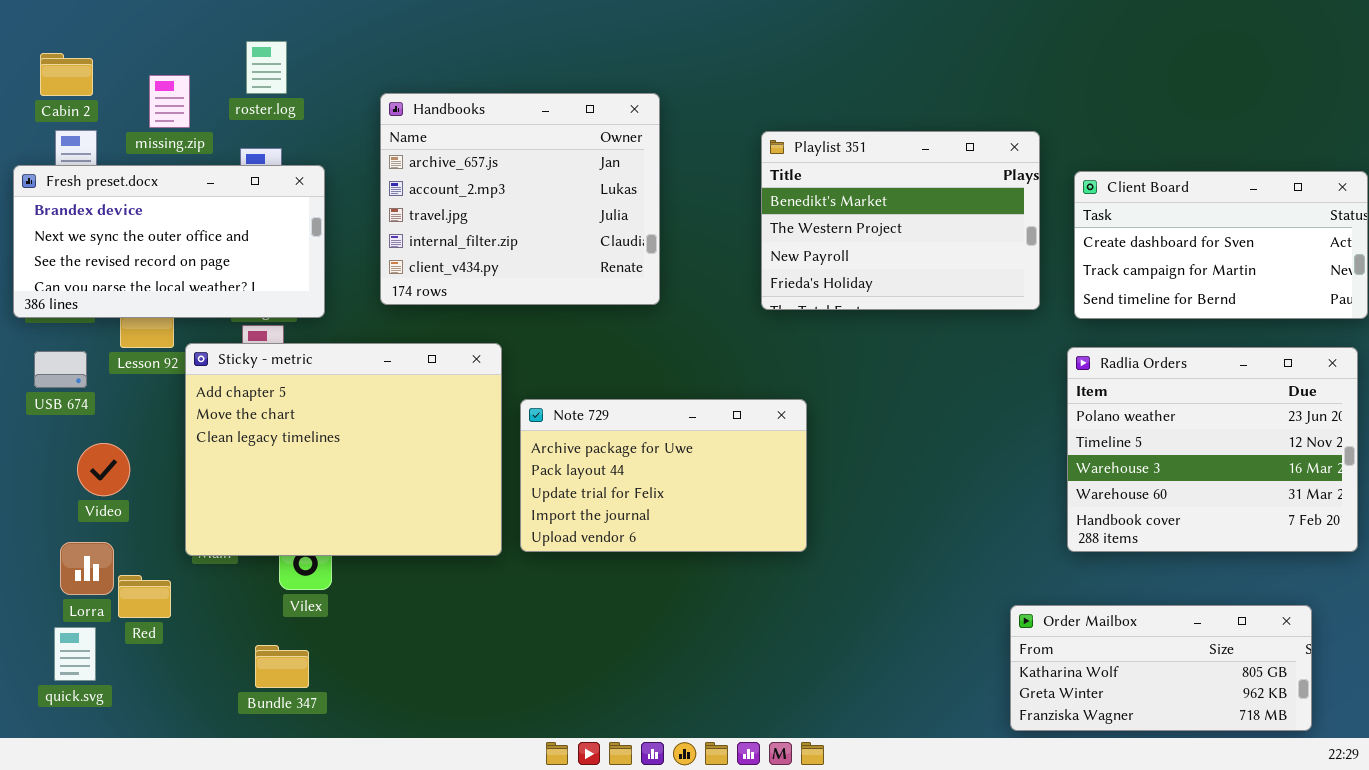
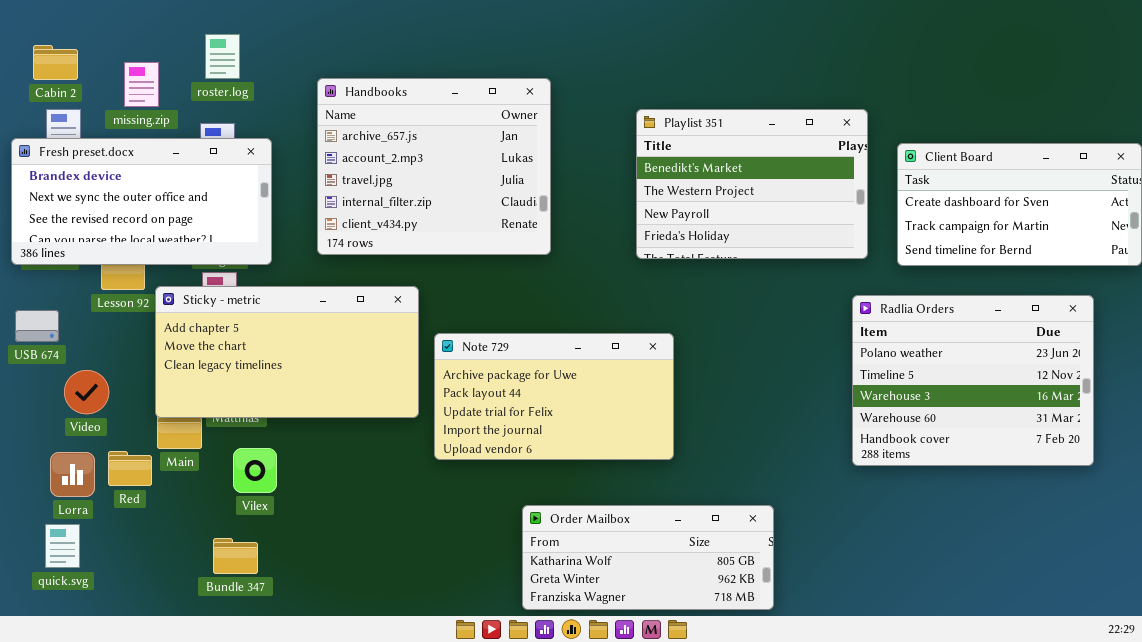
Sticky - metric: [185,343,502,556] -> [155,286,419,418], resized
Radlia Orders: [1067,347,1358,552] -> [852,295,1094,466], moved
USB 674: [34,351,87,388] -> [15,310,59,342], moved
Red: [118,575,171,618] -> [108,451,152,486], moved
Order Mailbox: [1010,605,1312,731] -> [522,505,774,610], moved

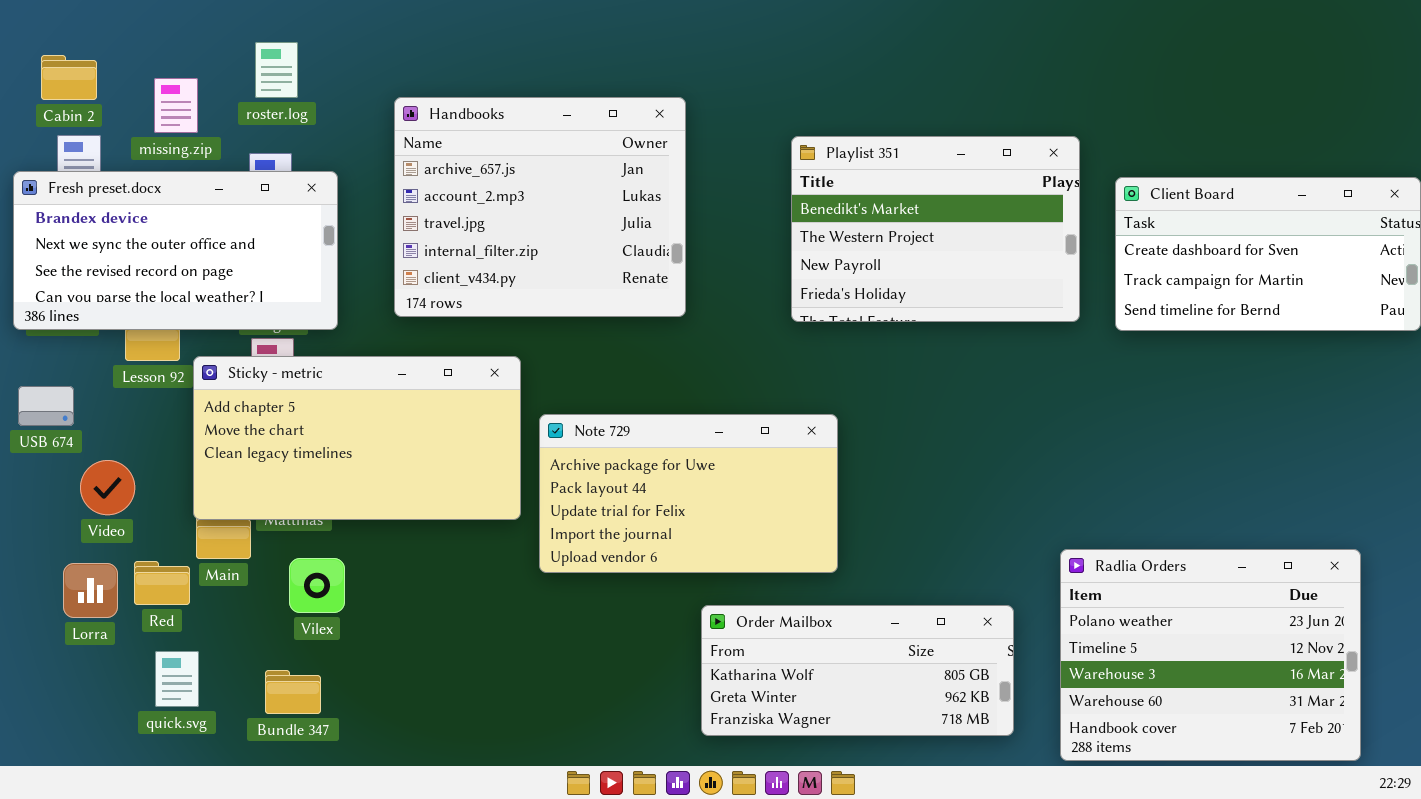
Radlia Orders: [852,295,1094,466] -> [1060,549,1361,761], moved
Order Mailbox: [522,505,774,610] -> [701,605,1014,736], moved
quick.svg: [45,524,80,568] -> [155,651,199,707], moved

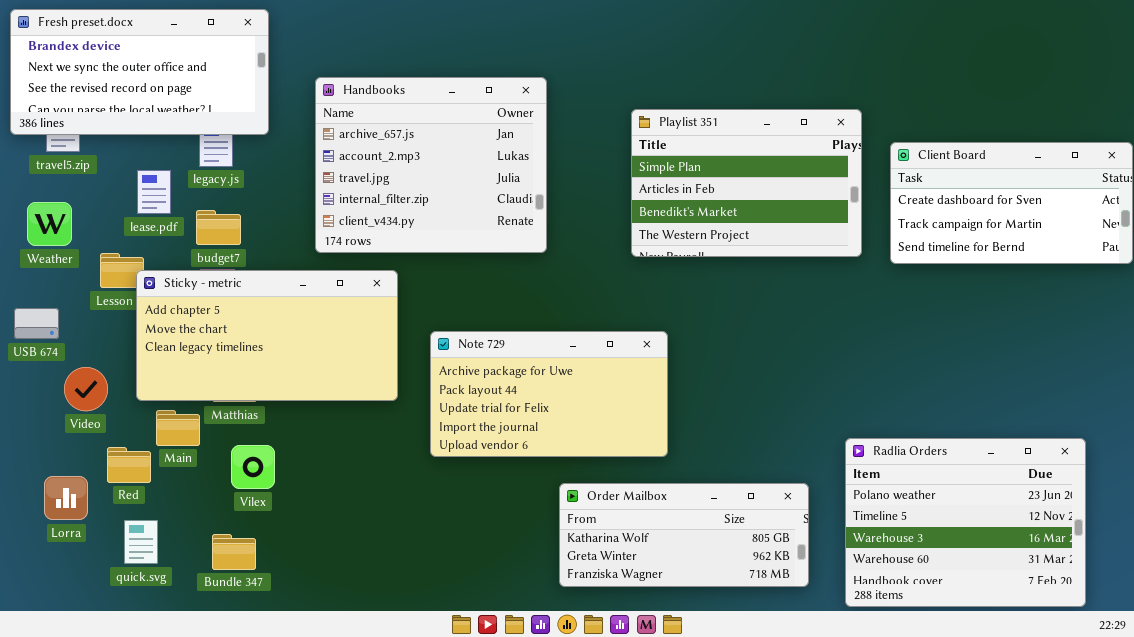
Playlist 351: [791,136,1080,322] -> [631,109,862,257], scrolled up 2 rows
Fresh preset.docx: [13,171,338,330] -> [10,9,269,135], moved
Sticky - metric: [193,356,521,520] -> [136,270,398,401], moved
Lorra: [63,563,118,618] -> [44,476,88,520], moved

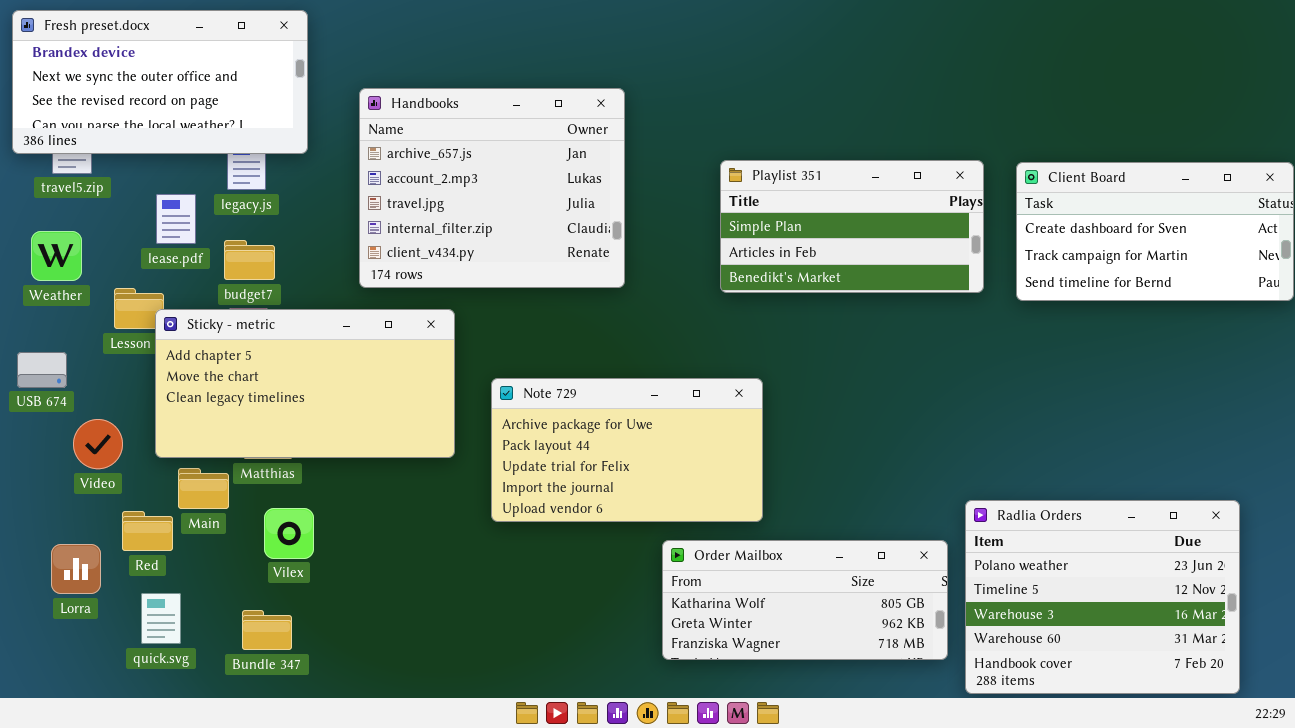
Playlist 351: [631,109,862,257] -> [720,160,984,293], resized
Order Mailbox: [559,483,809,587] -> [662,540,948,660], moved

